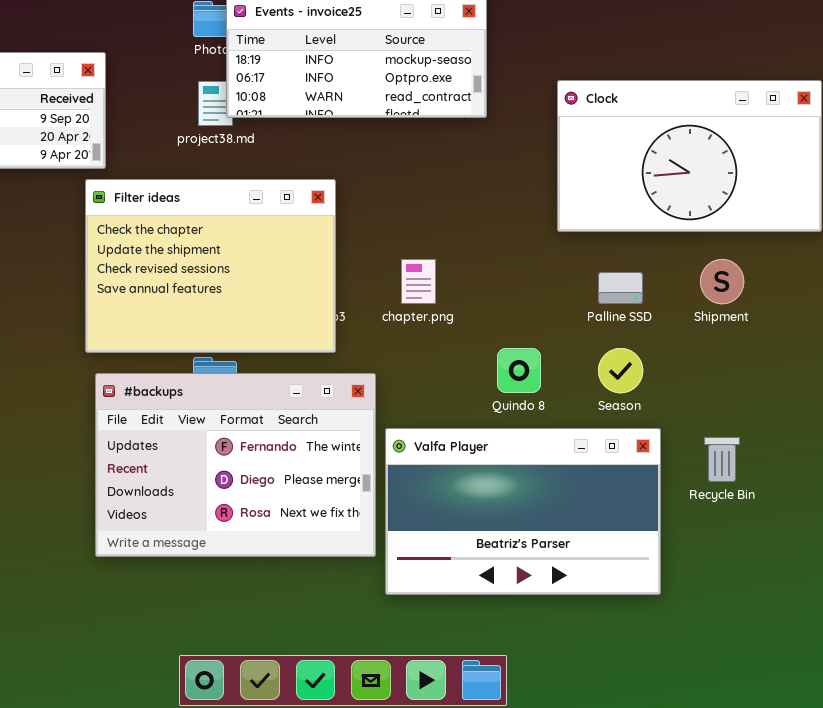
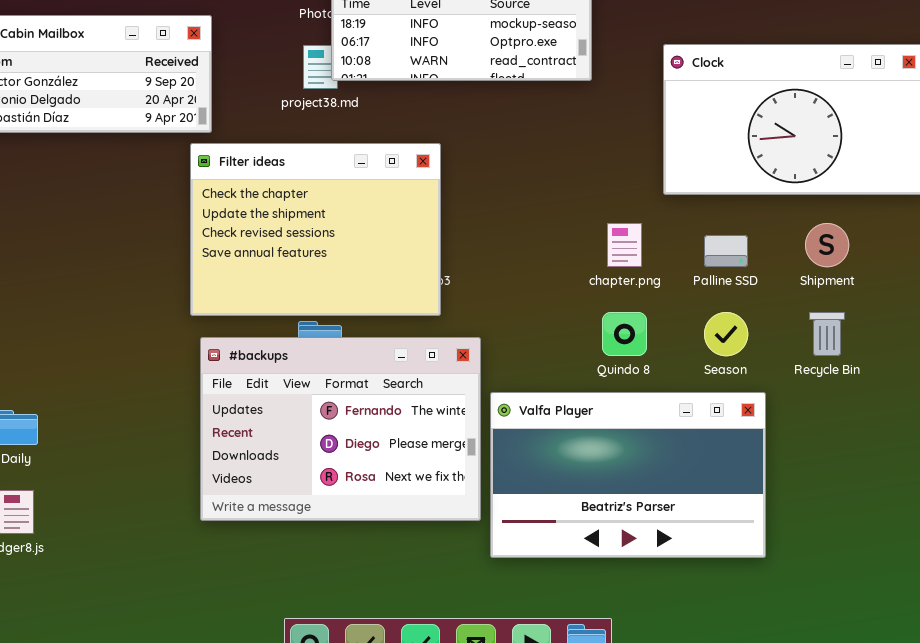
chapter.png: [401,259,436,304] -> [607,223,642,267], moved
Recycle Bin: [704,437,740,482] -> [809,312,845,356], moved

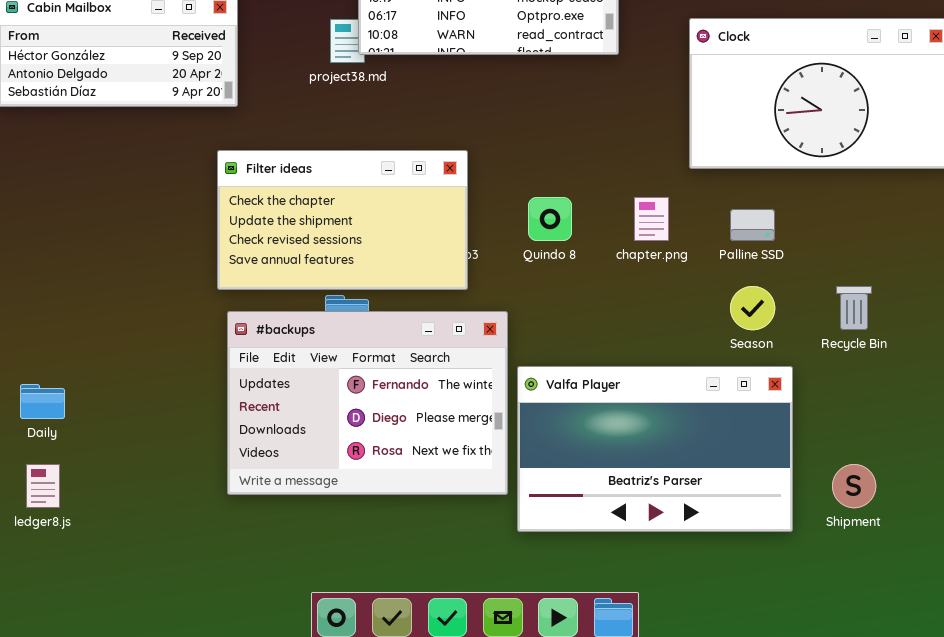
Filter ideas: [190,143,441,316] -> [217,150,468,290], resized
Shipment: [805,223,849,267] -> [832,464,876,508], moved
Quindo 8: [602,312,647,356] -> [528,197,572,241], moved

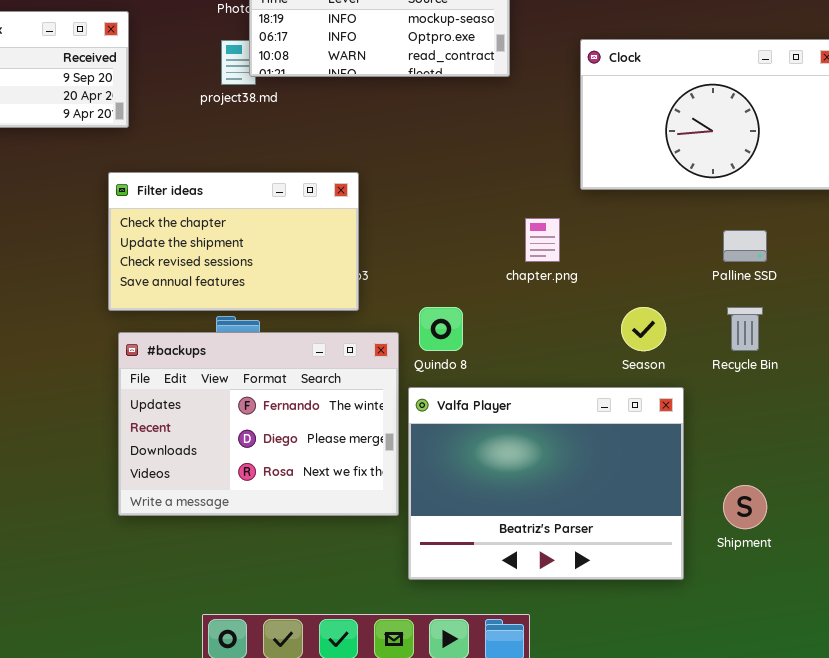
Quindo 8: [528,197,572,241] -> [419,307,463,351], moved
Palline SSD: [730,209,775,241] -> [723,230,767,262], moved
Valfa Player: [517,366,793,532] -> [408,387,684,580], resized

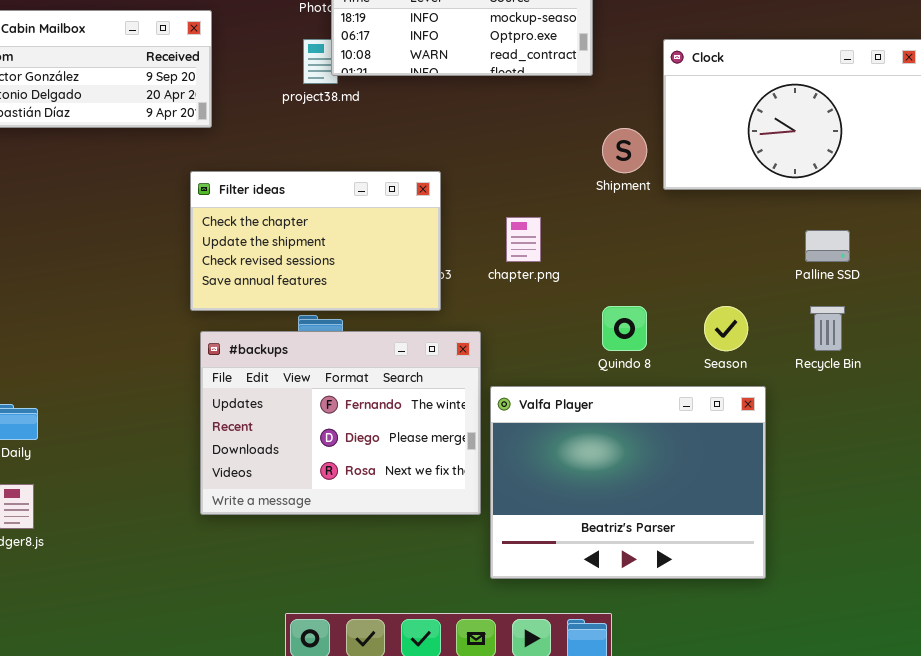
chapter.png: [525,218,560,262] -> [506,217,541,262], moved
Quindo 8: [419,307,463,351] -> [602,306,647,351], moved
Shipment: [723,485,767,529] -> [602,128,647,173], moved

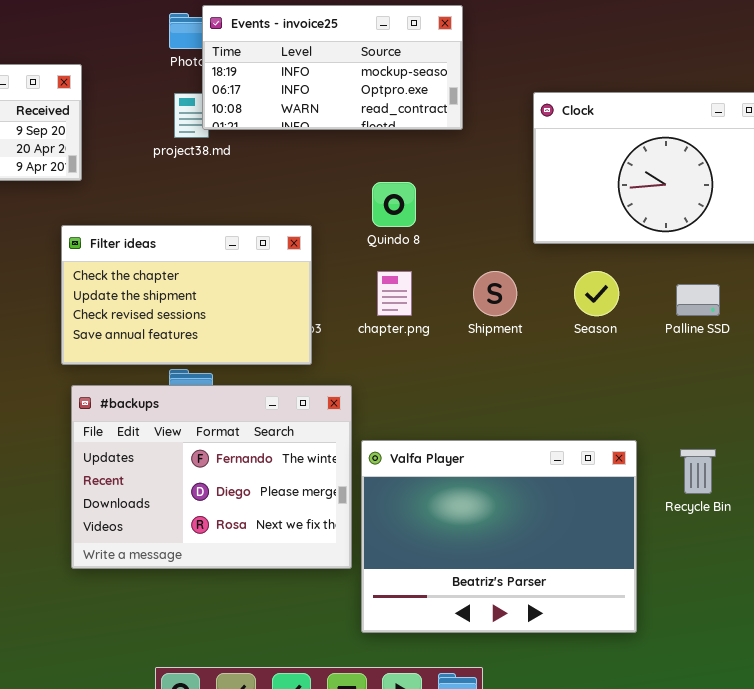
Shipment: [602,128,647,173] -> [473,271,517,316], moved
Quindo 8: [602,306,647,351] -> [372,182,416,227], moved
Season: [704,306,748,351] -> [574,271,619,316], moved
Recycle Bin: [810,306,845,351] -> [680,449,716,494], moved

